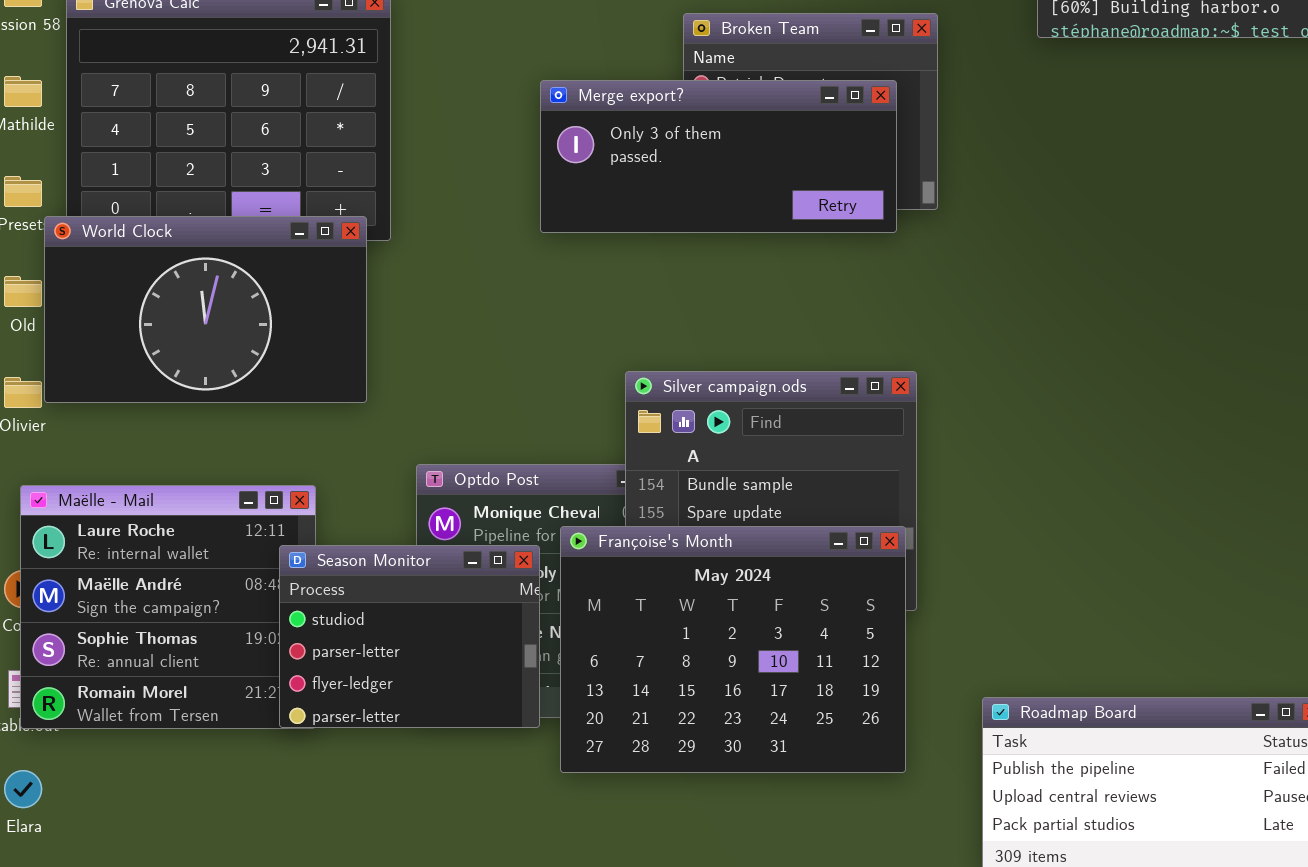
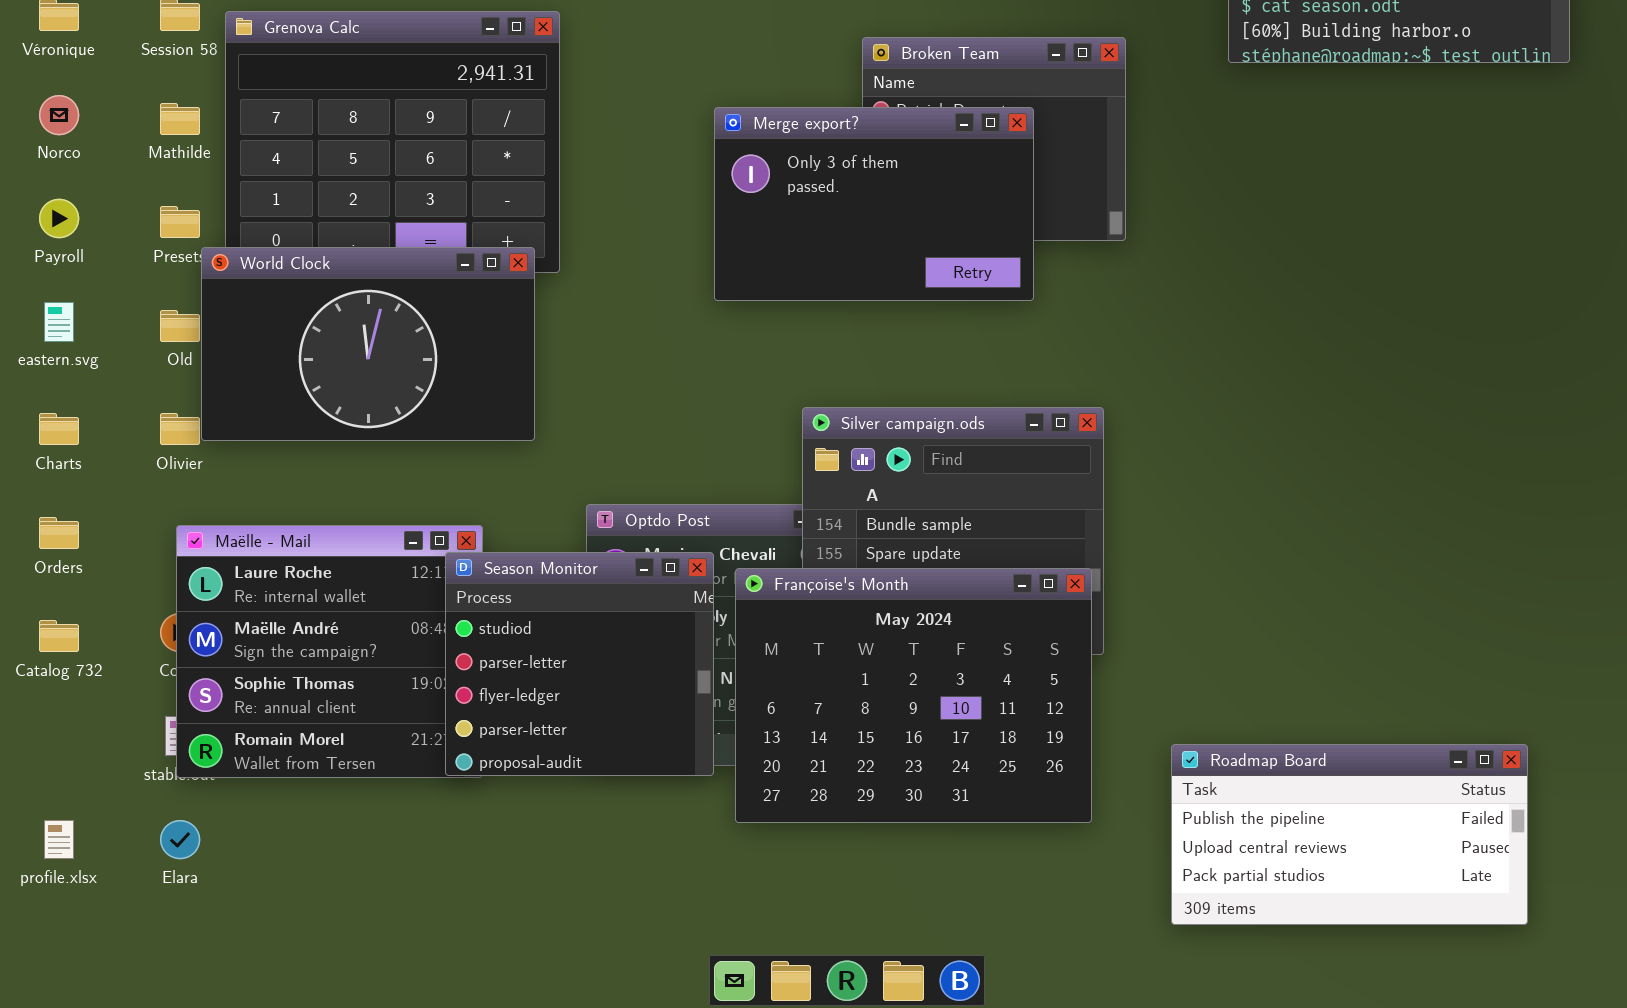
Merge export?: [540,80,897,233] -> [714,107,1034,301], resized
Season Monitor: [279,545,540,728] -> [445,552,714,776], resized

